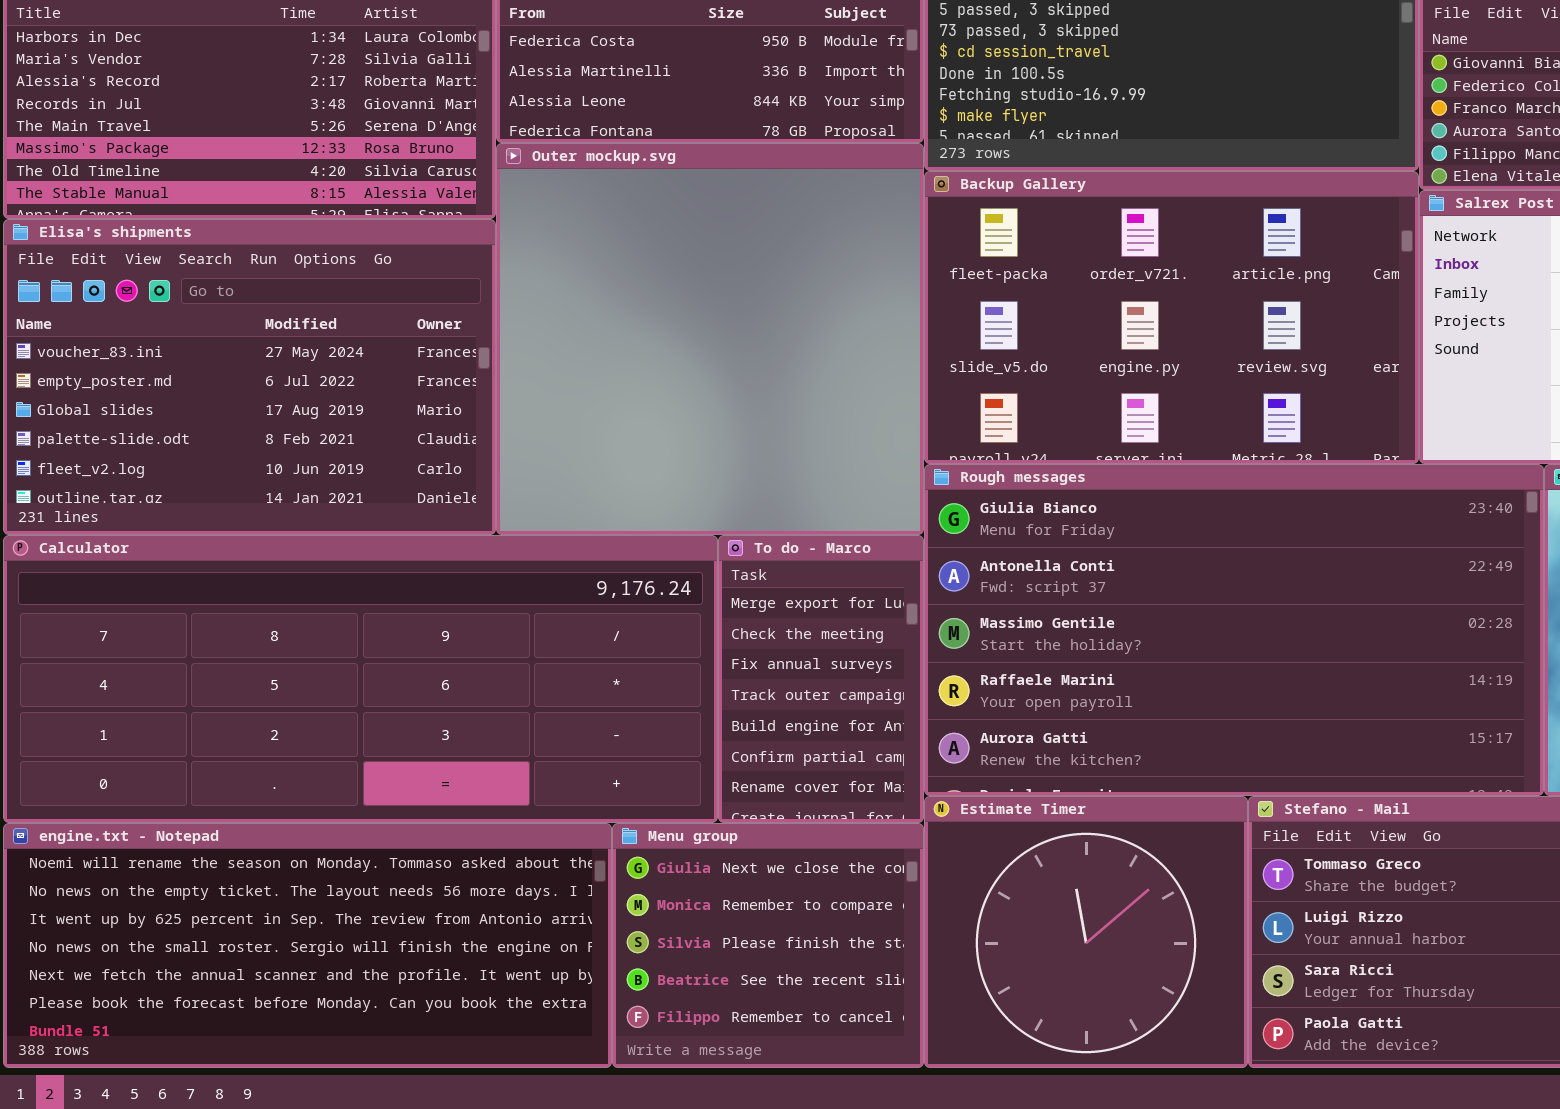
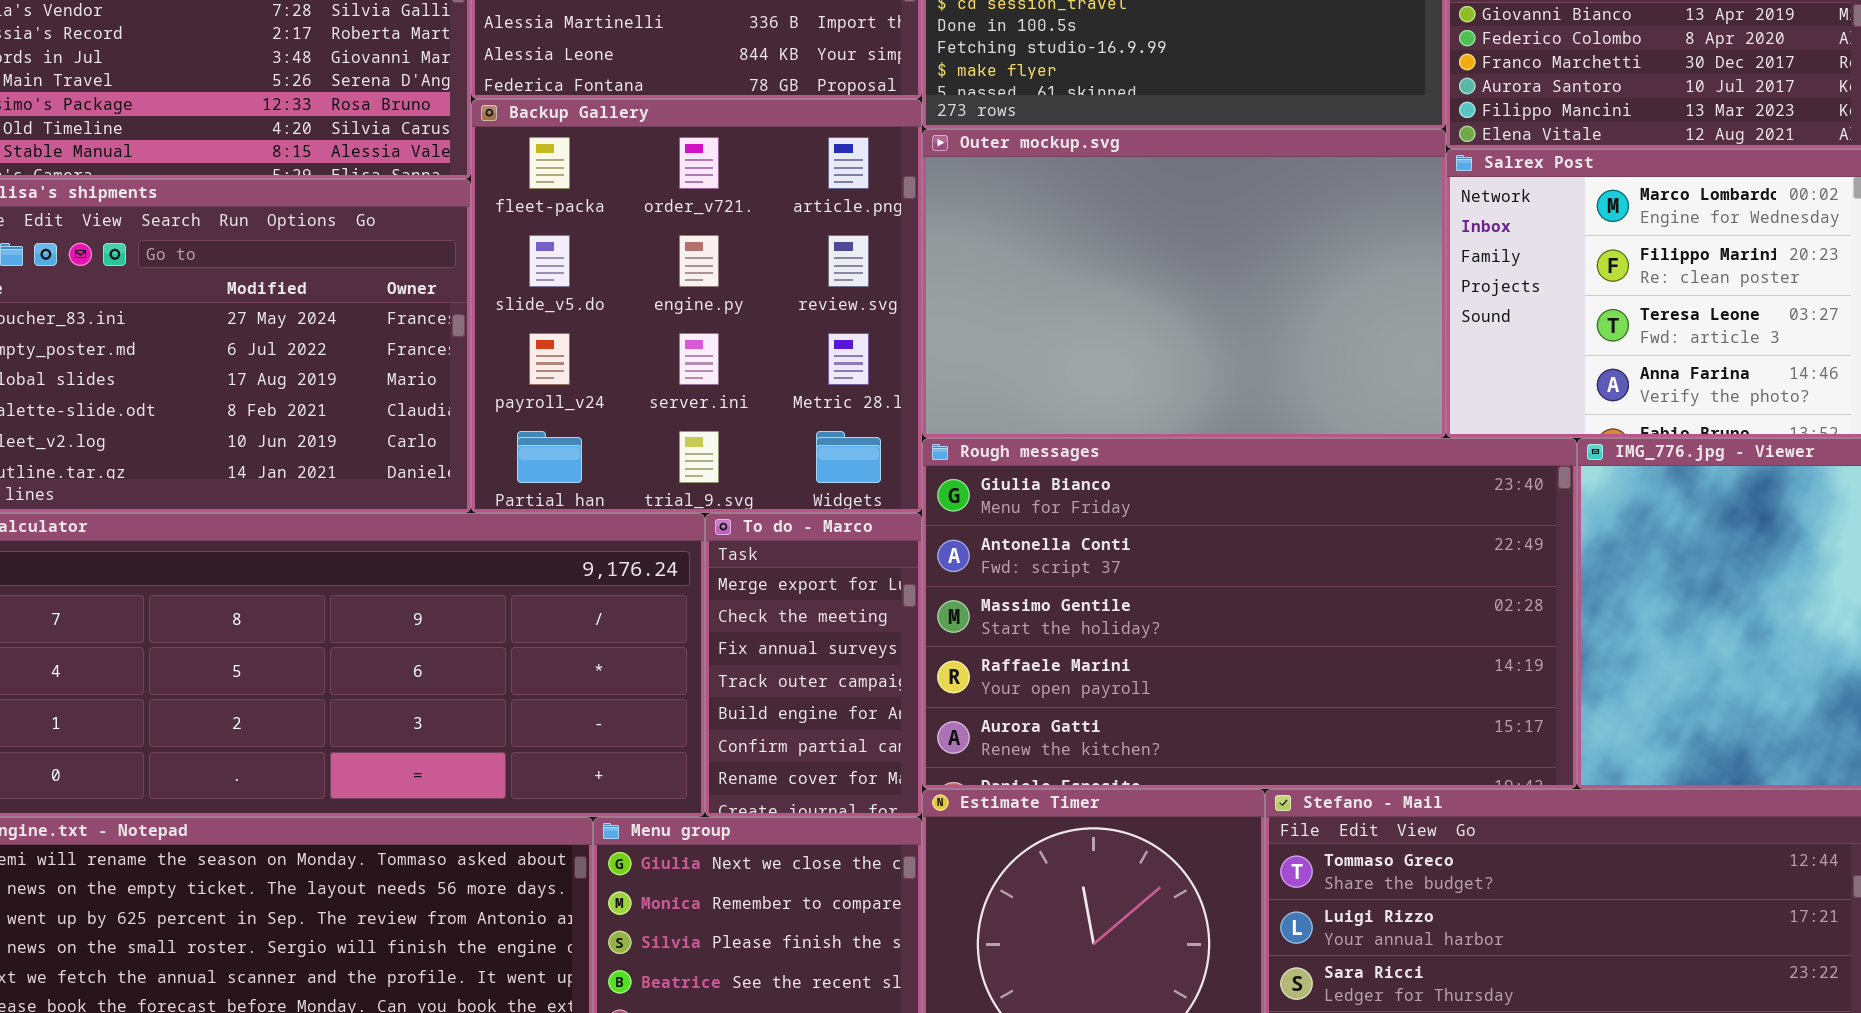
Outer mockup.svg: [496,143,924,535] -> [922,129,1446,438], moved, resized
Backup Gallery: [924,171,1419,464] -> [471,99,922,513], moved, resized

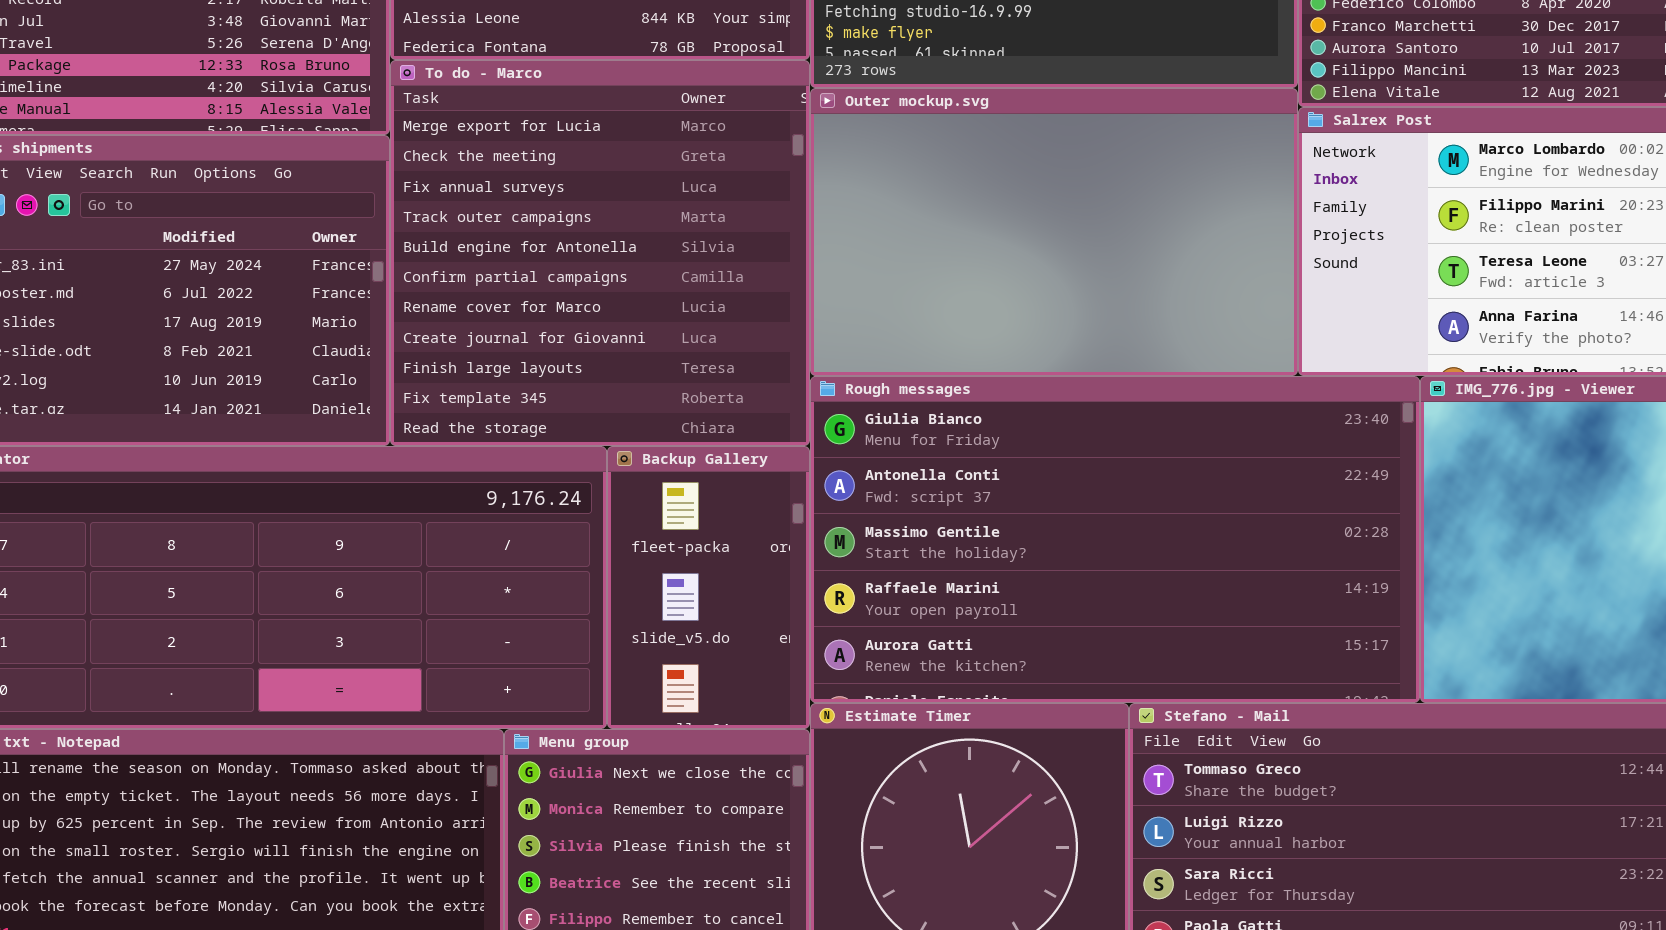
Backup Gallery: [471,99,922,513] -> [607,446,810,729], moved, resized
To do - Marco: [705,513,922,817] -> [390,60,810,446], moved, resized

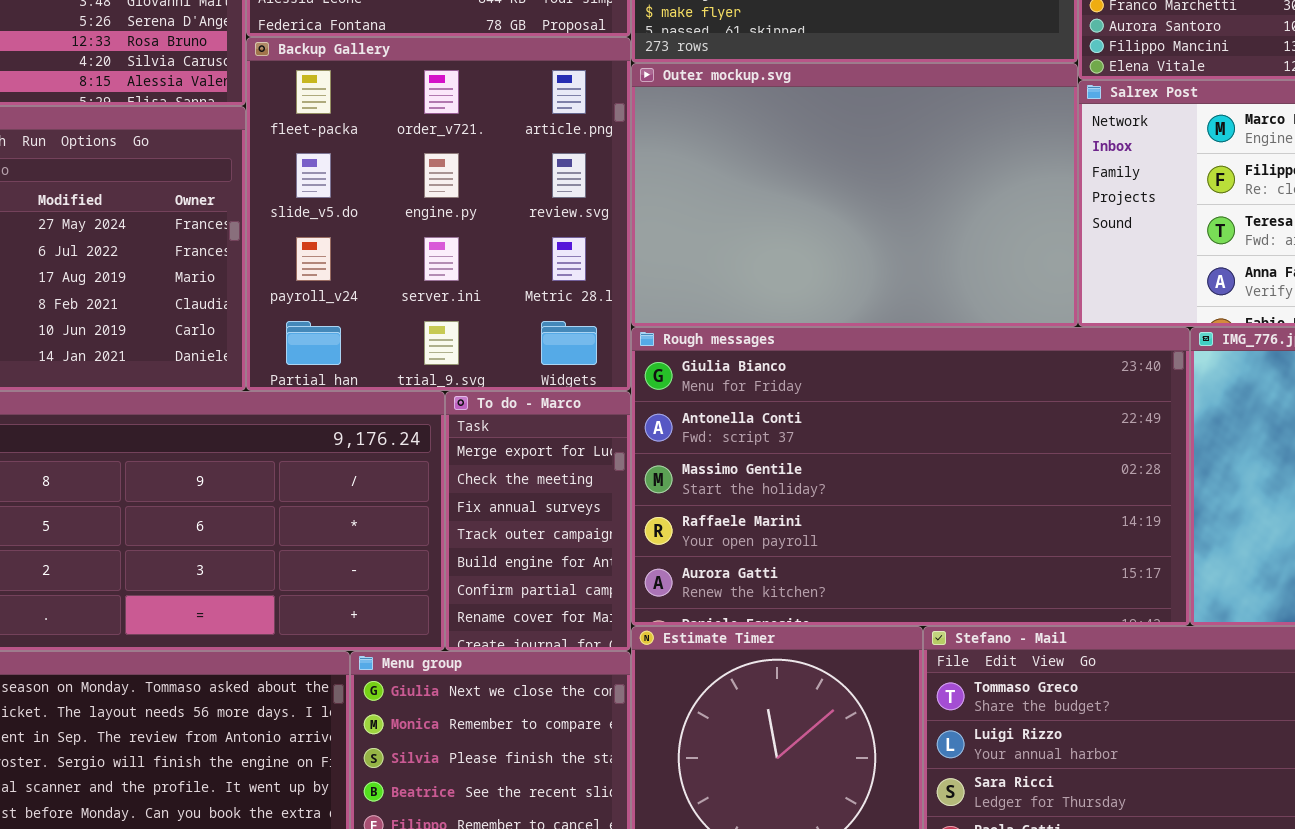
To do - Marco: [390,60,810,446] -> [445,391,631,651], moved, resized
Backup Gallery: [607,446,810,729] -> [246,37,631,391], moved, resized

